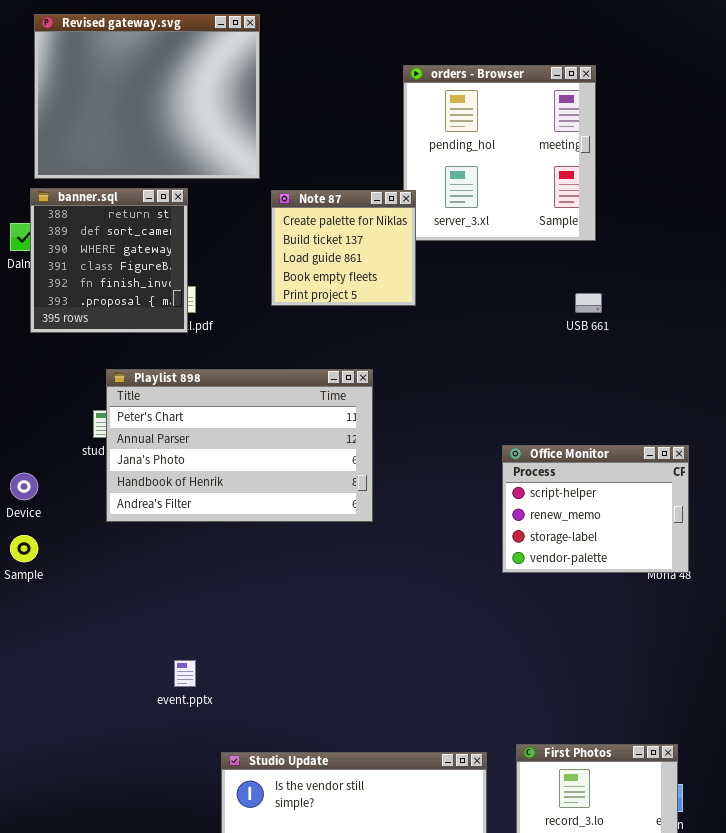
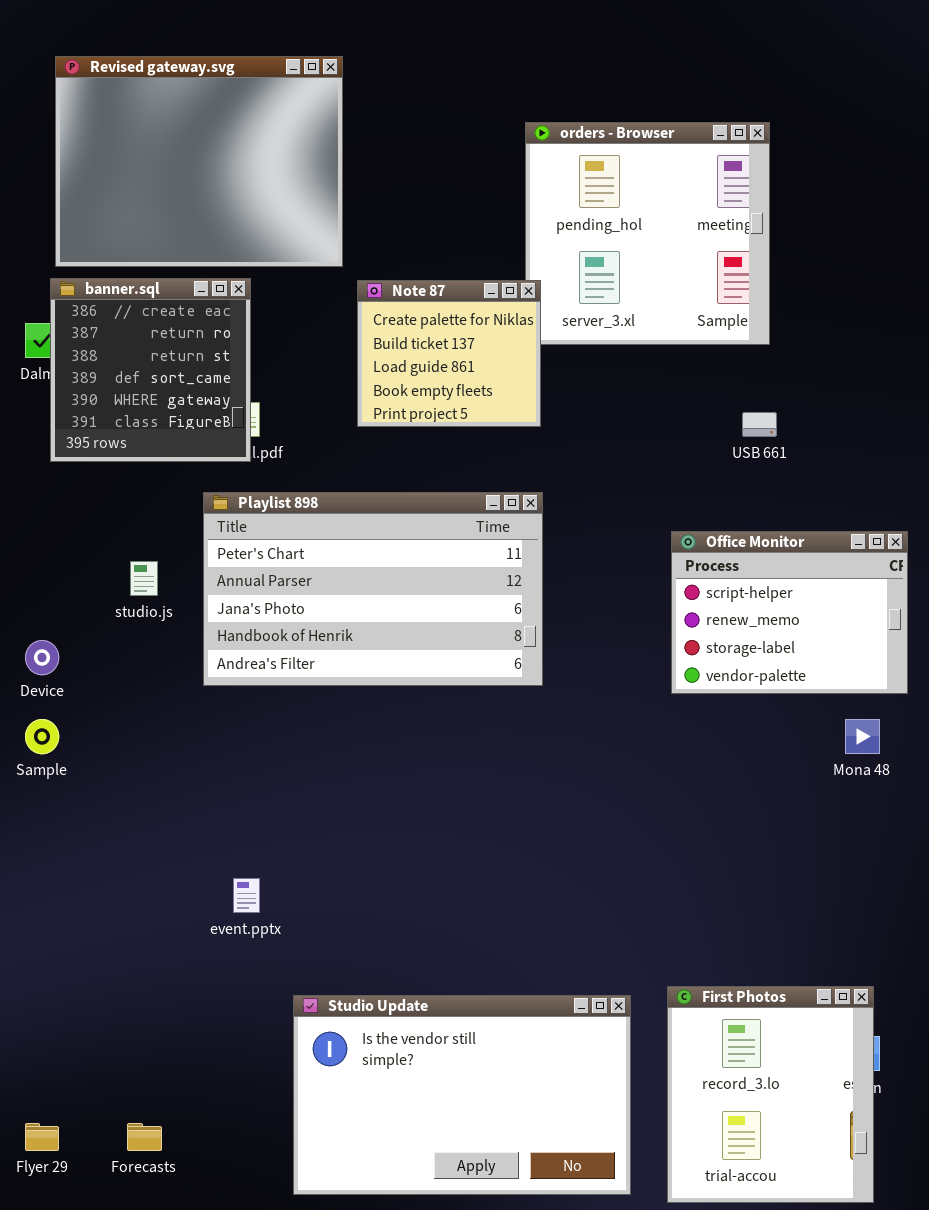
banner.sql: [30,188,188,333] -> [50,278,251,462], scrolled up 2 rows
Playlist 898: [106,369,373,522] -> [203,492,543,686], moved
Office Monitor: [502,445,689,573] -> [671,531,908,694], moved

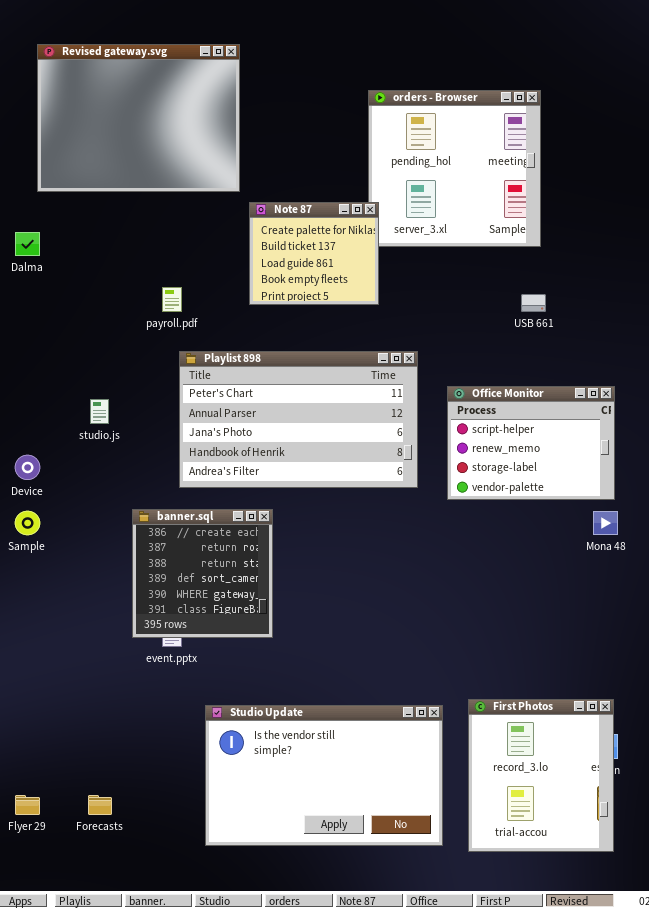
banner.sql: [50,278,251,462] -> [132,509,273,638], moved
Playlist 898: [203,492,543,686] -> [179,351,418,488], moved
Office Monitor: [671,531,908,694] -> [447,386,615,500], moved

